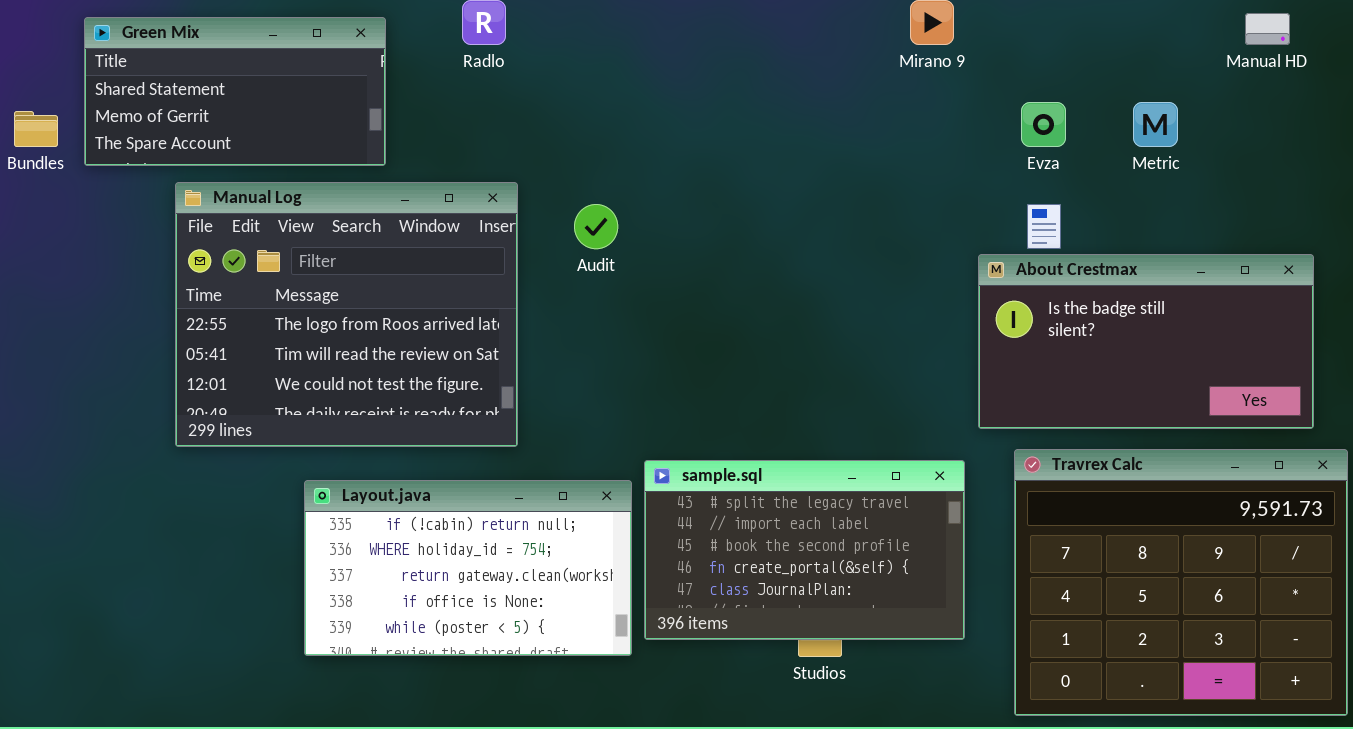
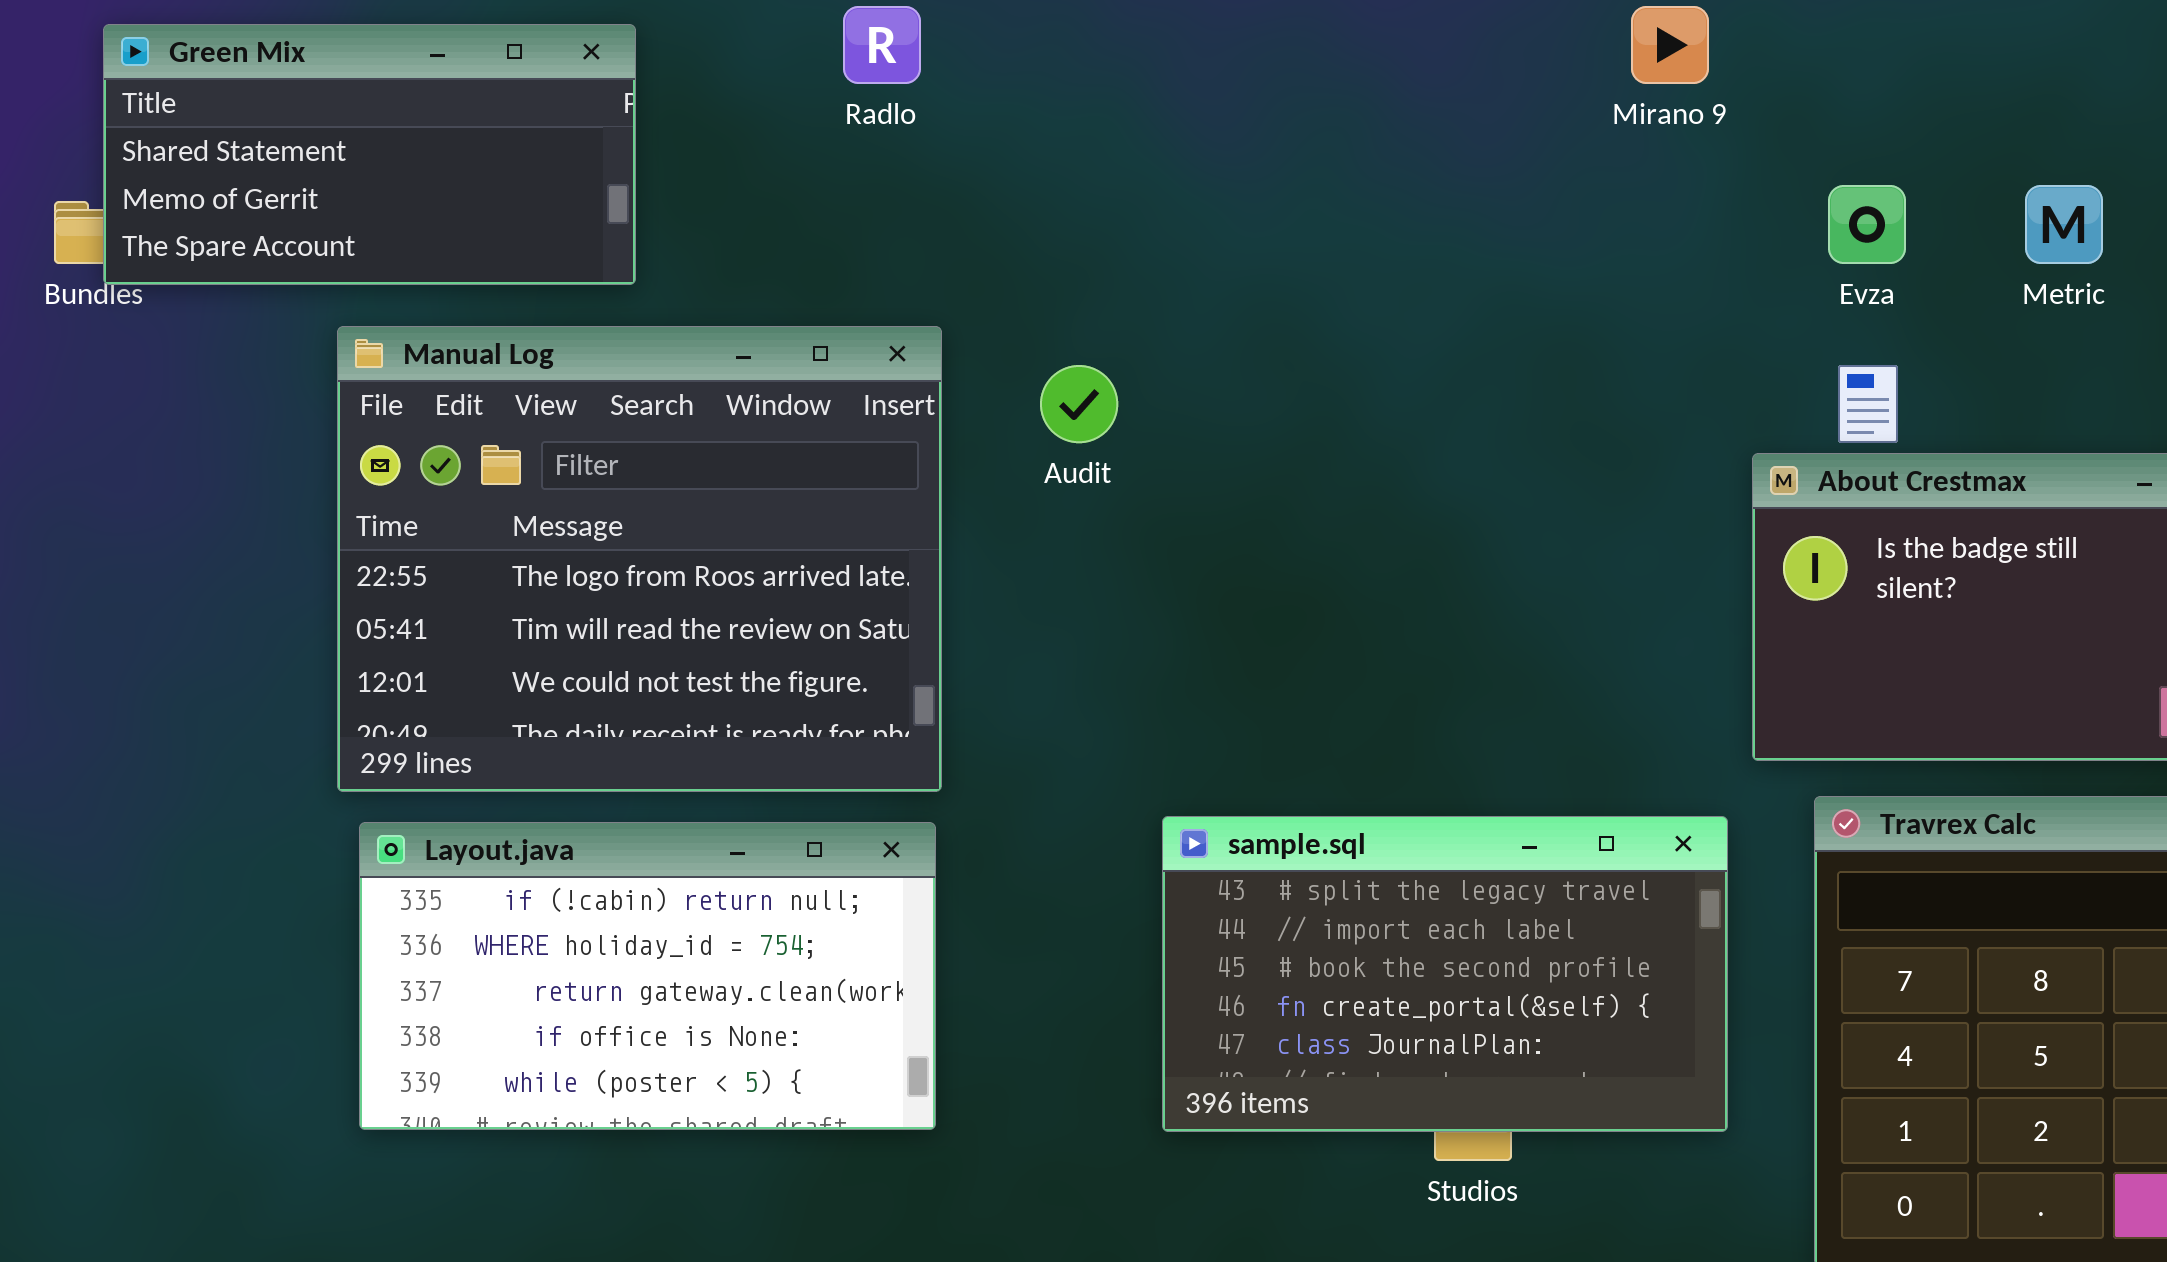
Green Mix: [84,17,386,166] -> [103,24,636,285], moved
Layout.java: [304,480,632,656] -> [359,822,936,1130], moved

